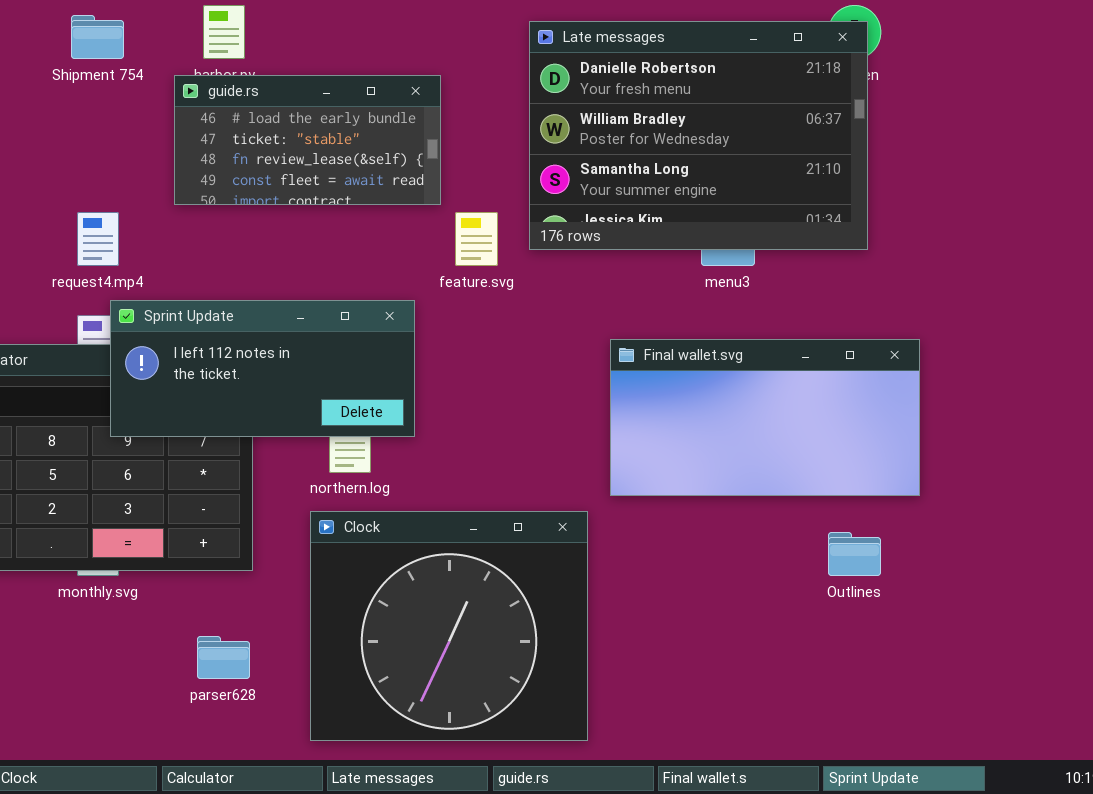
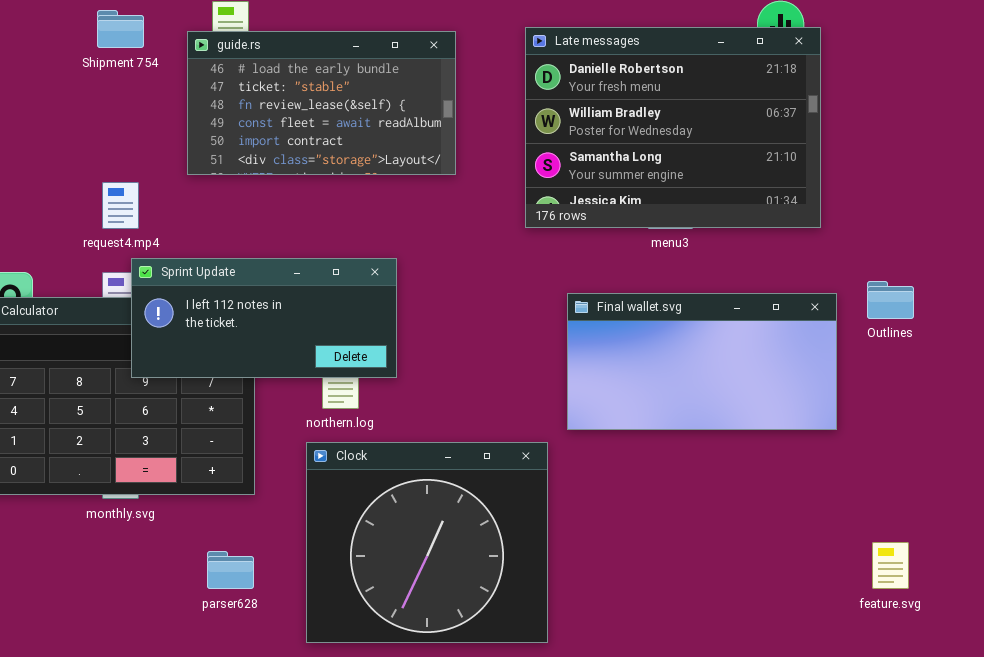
Late messages: [529,21,868,250] -> [525,27,821,228], moved
guide.rs: [174,75,441,205] -> [187,31,456,175], resized
feature.svg: [455,212,498,266] -> [872,542,909,589], moved
Outlines: [828,532,881,576] -> [867,281,914,319], moved

